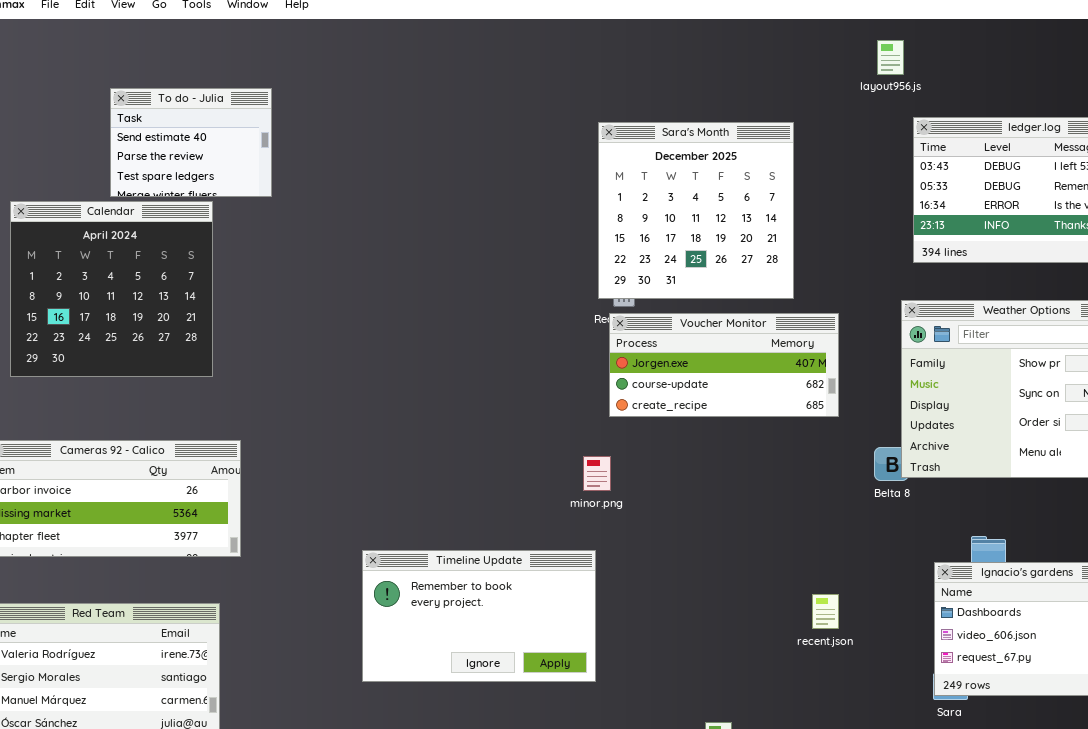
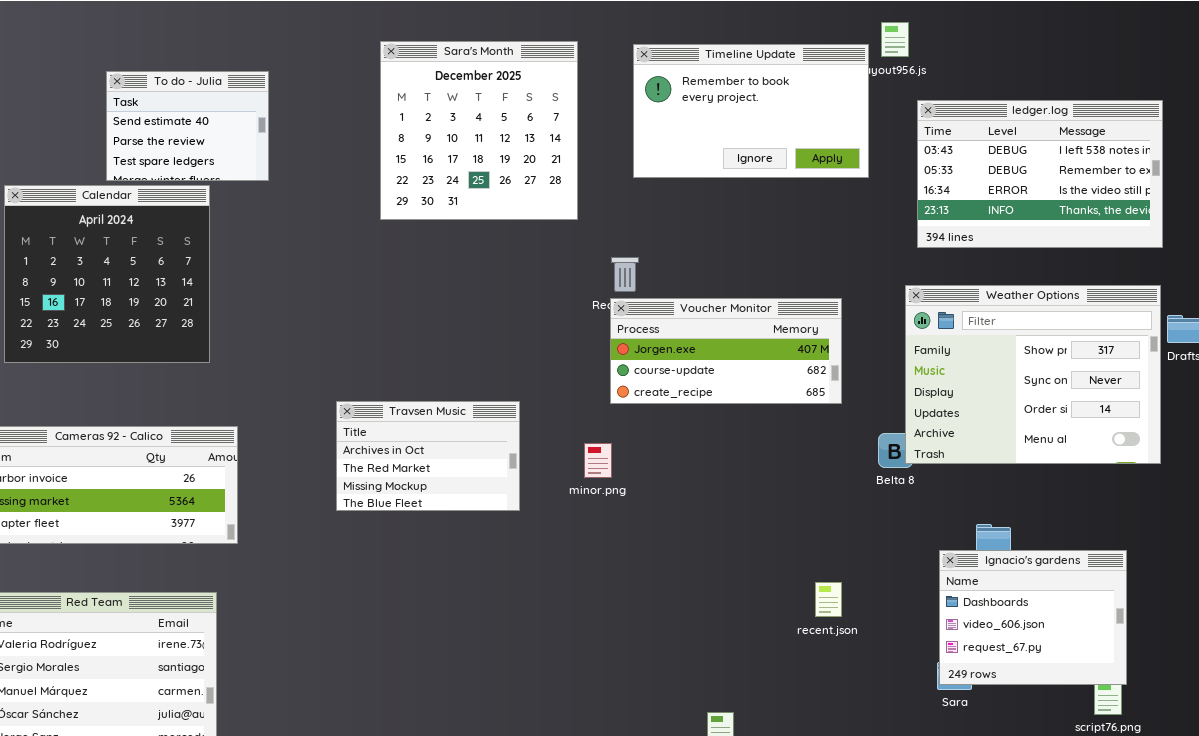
Sara's Month: [598,122,794,299] -> [380,41,578,220], moved
Travsen Music: none -> [336,401,520,511], opened
Timeline Update: [362,550,596,682] -> [633,44,869,178], moved

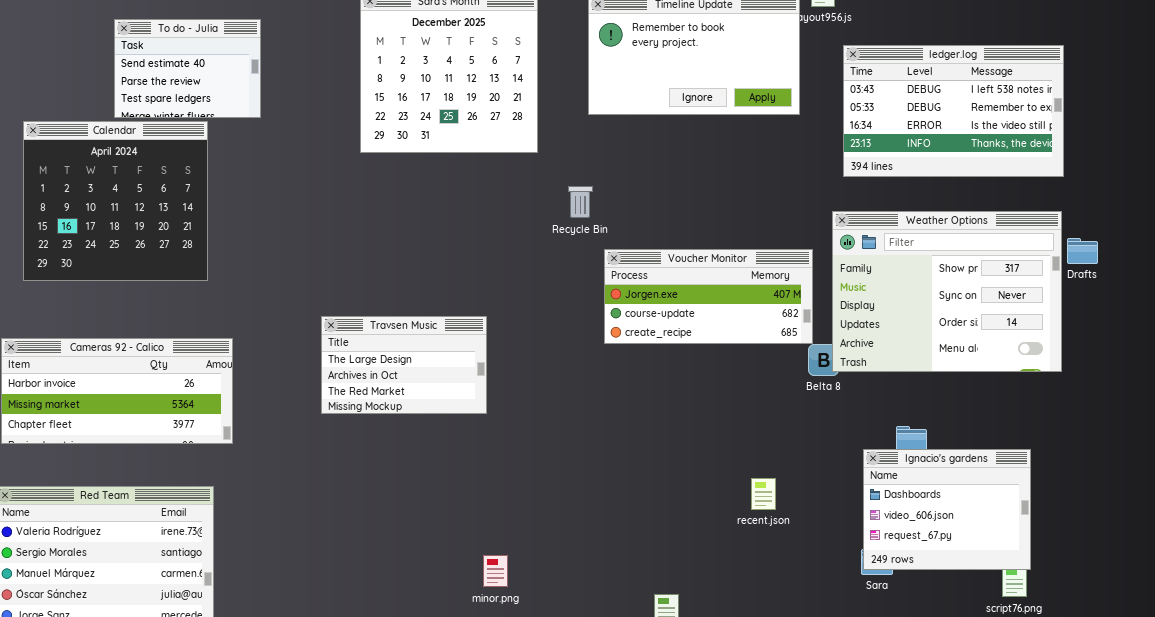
Voucher Monitor: [610,298,842,404] -> [604,249,813,344], moved
Travsen Music: [336,401,520,511] -> [321,316,487,414], scrolled up 1 row
minor.png: [584,443,612,478] -> [483,555,508,587], moved

